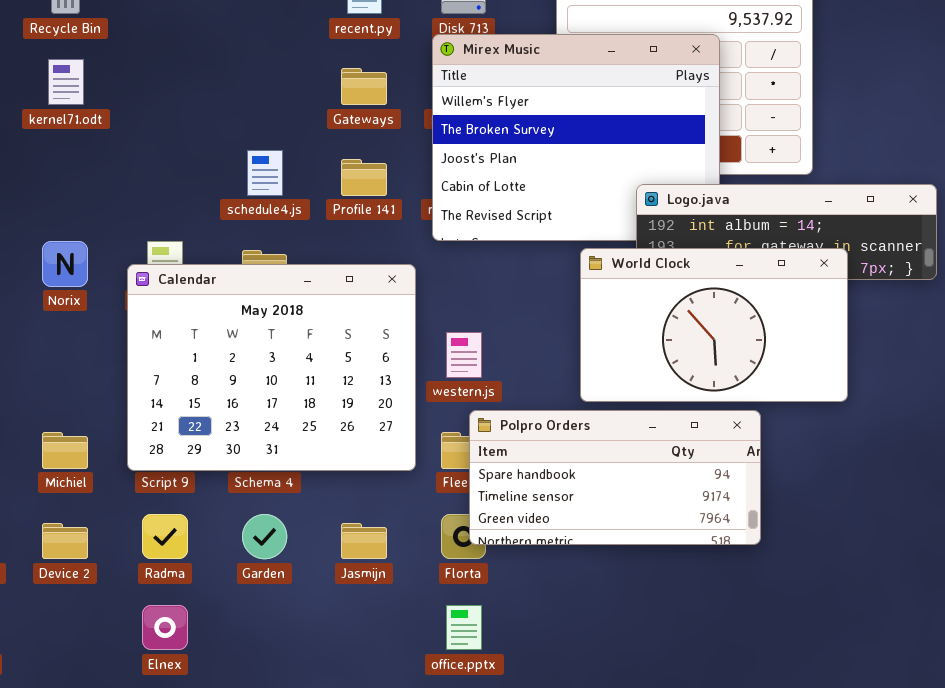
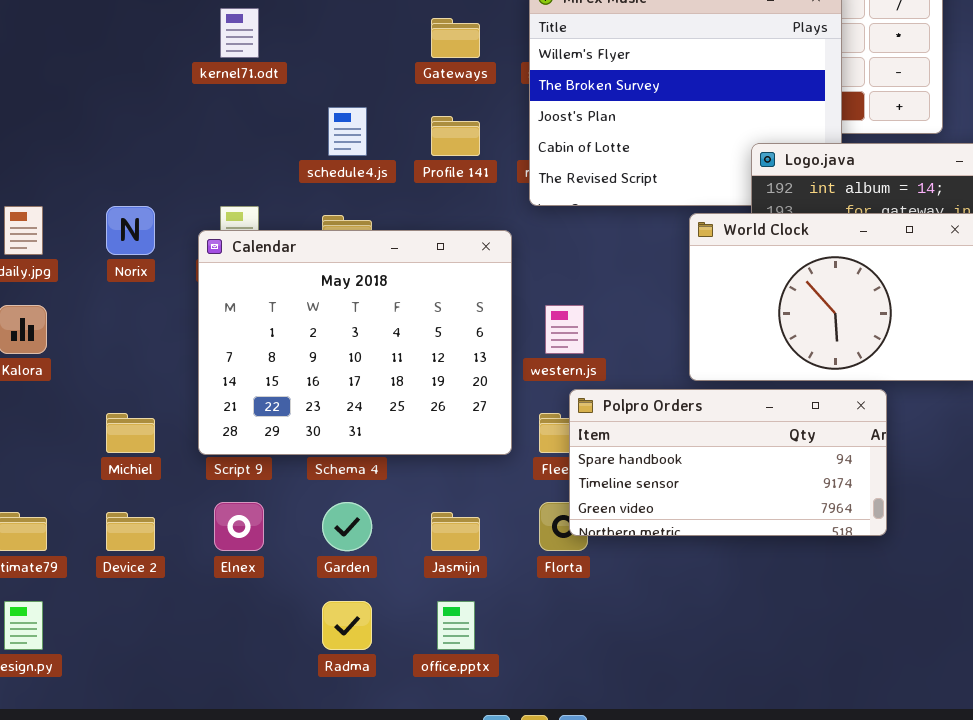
kernel71.odt: [48,59,84,105] -> [220,8,259,58], moved
Radma: [142,514,188,559] -> [322,601,372,650], moved
Elnex: [142,605,188,650] -> [214,502,264,551], moved
office.pptx: [446,605,482,650] -> [437,601,475,650], moved

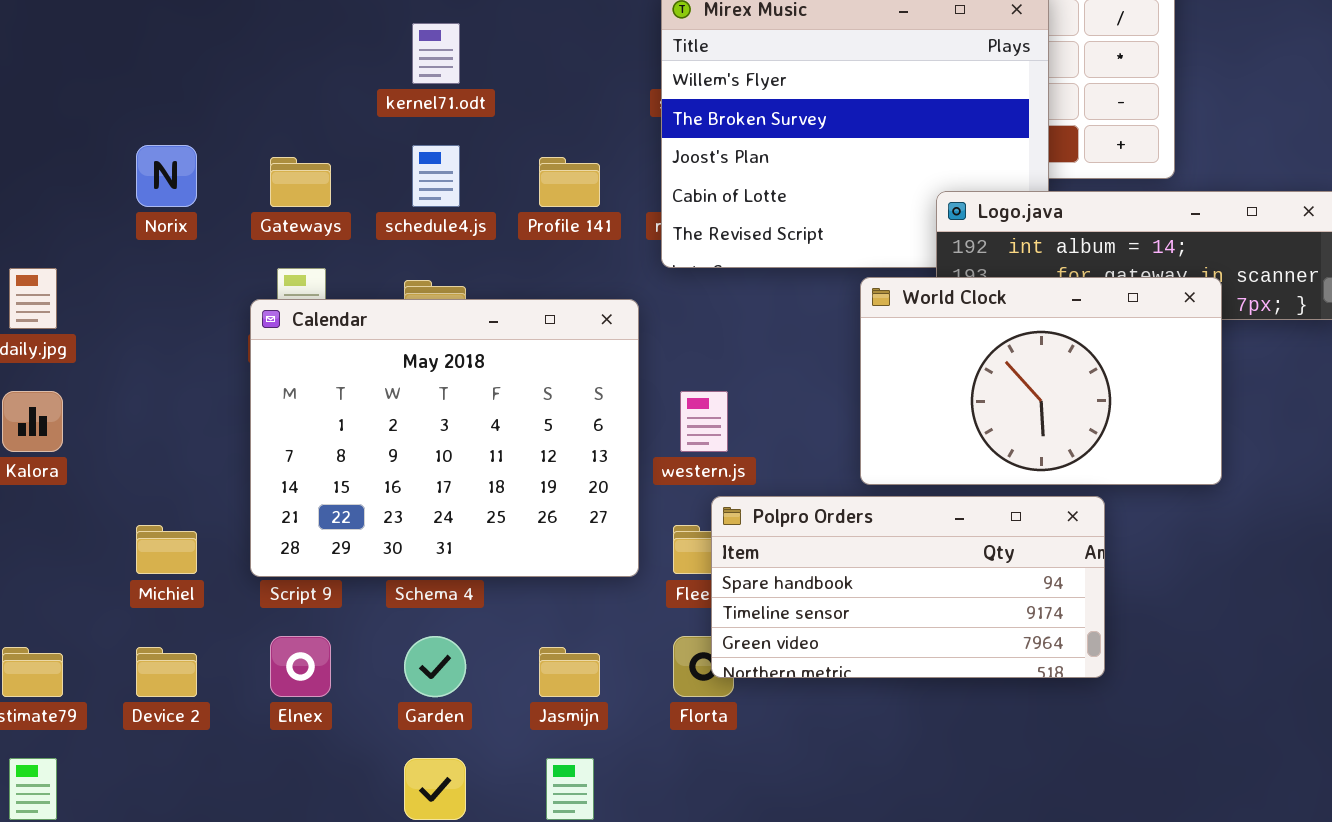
kernel71.odt: [220,8,259,58] -> [412,23,460,84], moved
Gateways: [431,18,480,58] -> [270,157,331,207], moved
Norix: [106,206,155,255] -> [136,145,197,207], moved

